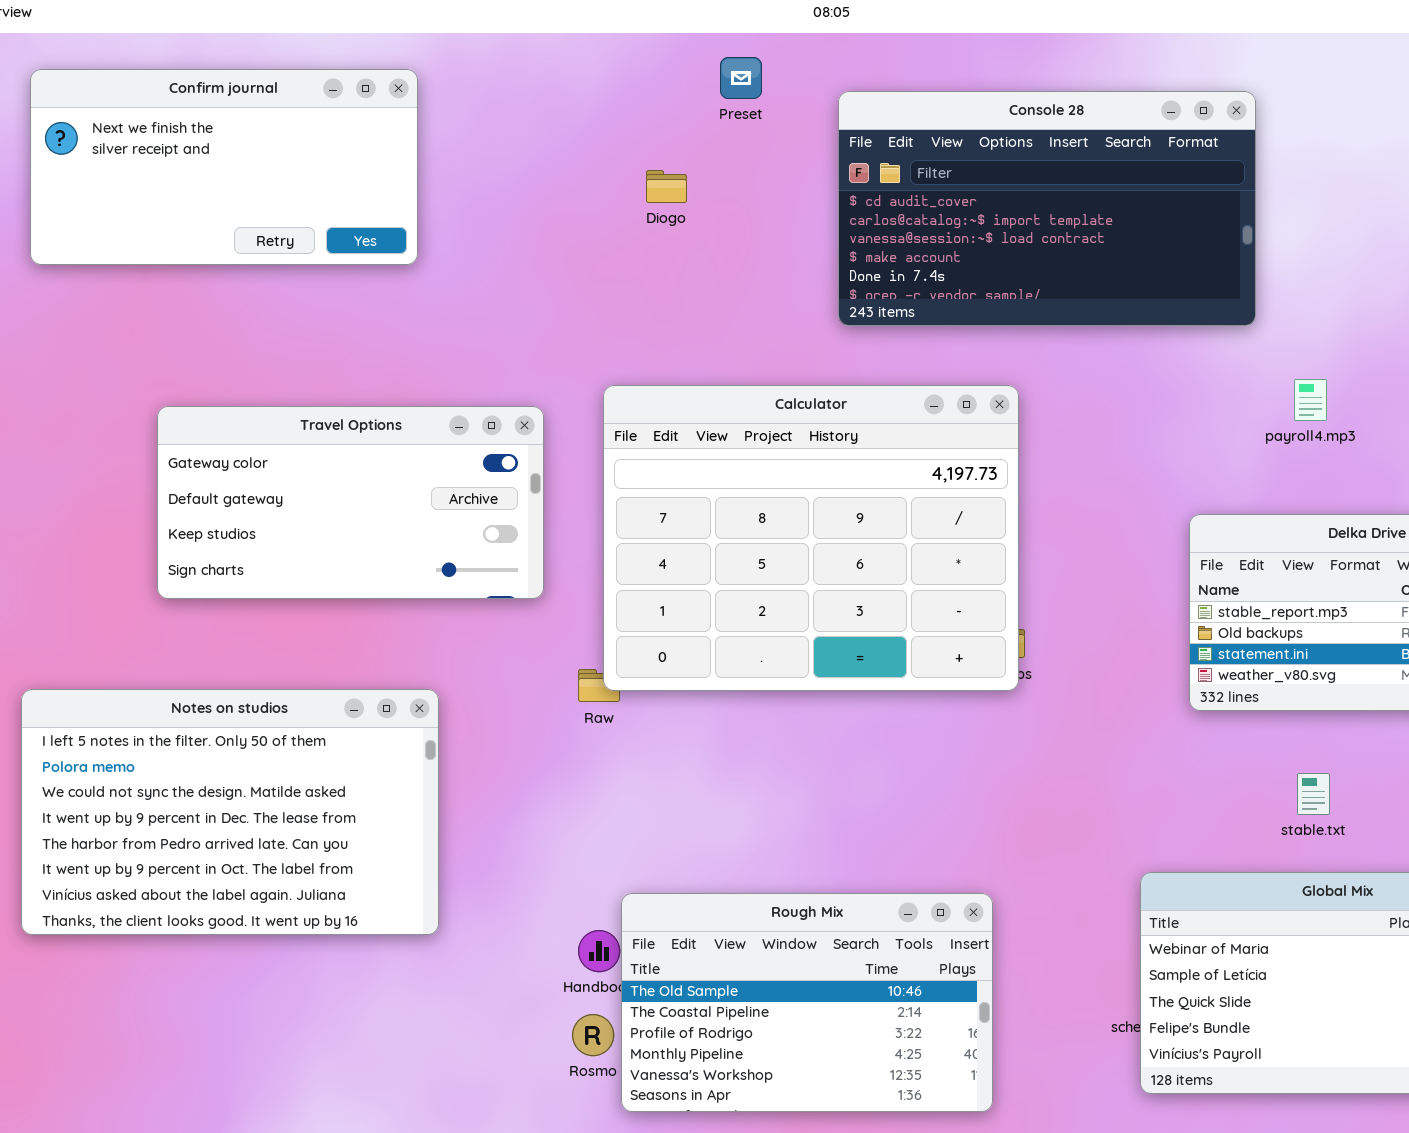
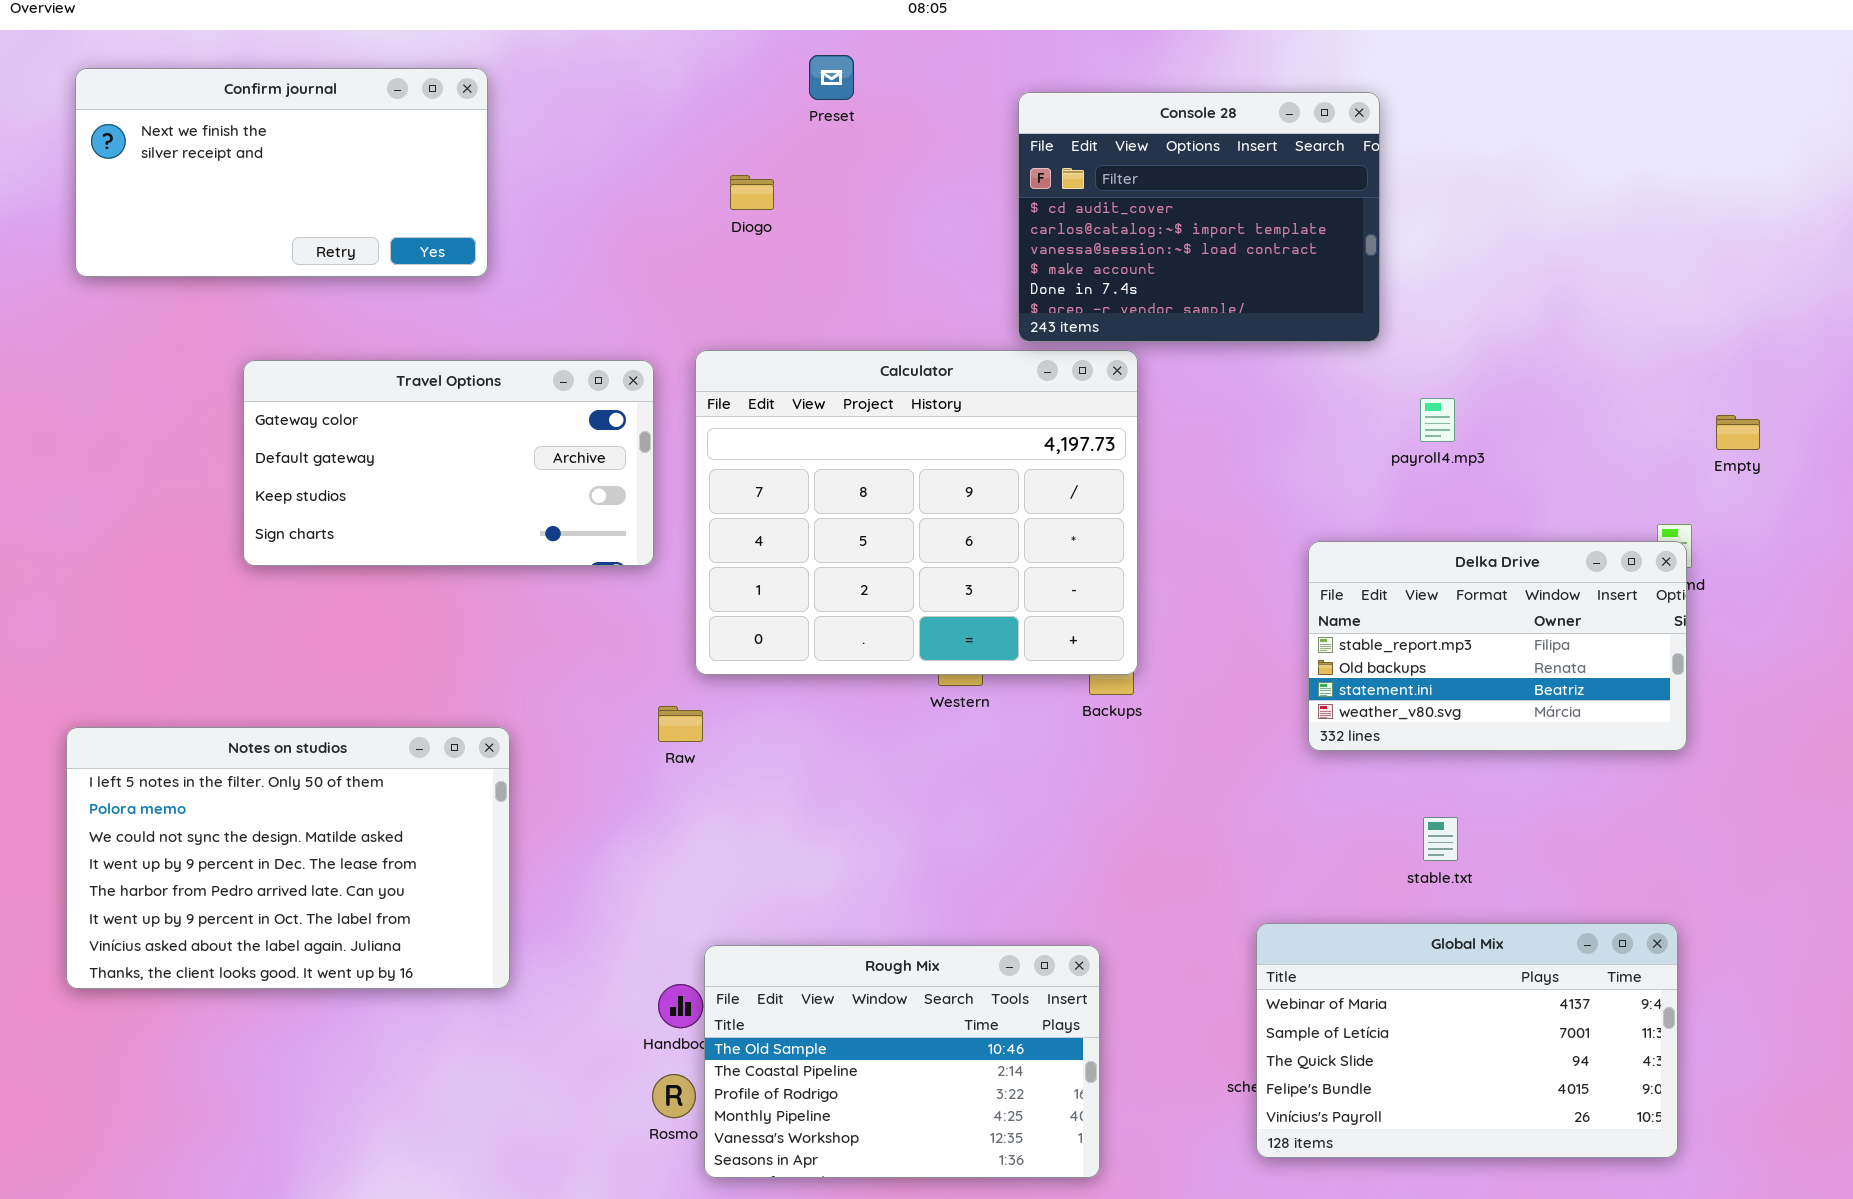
Console 28: [838,91,1256,326] -> [1018,92,1380,342], resized
Calculator: [603,385,1019,691] -> [695,350,1138,675], moved
Travel Options: [157,406,544,599] -> [243,360,654,566], moved

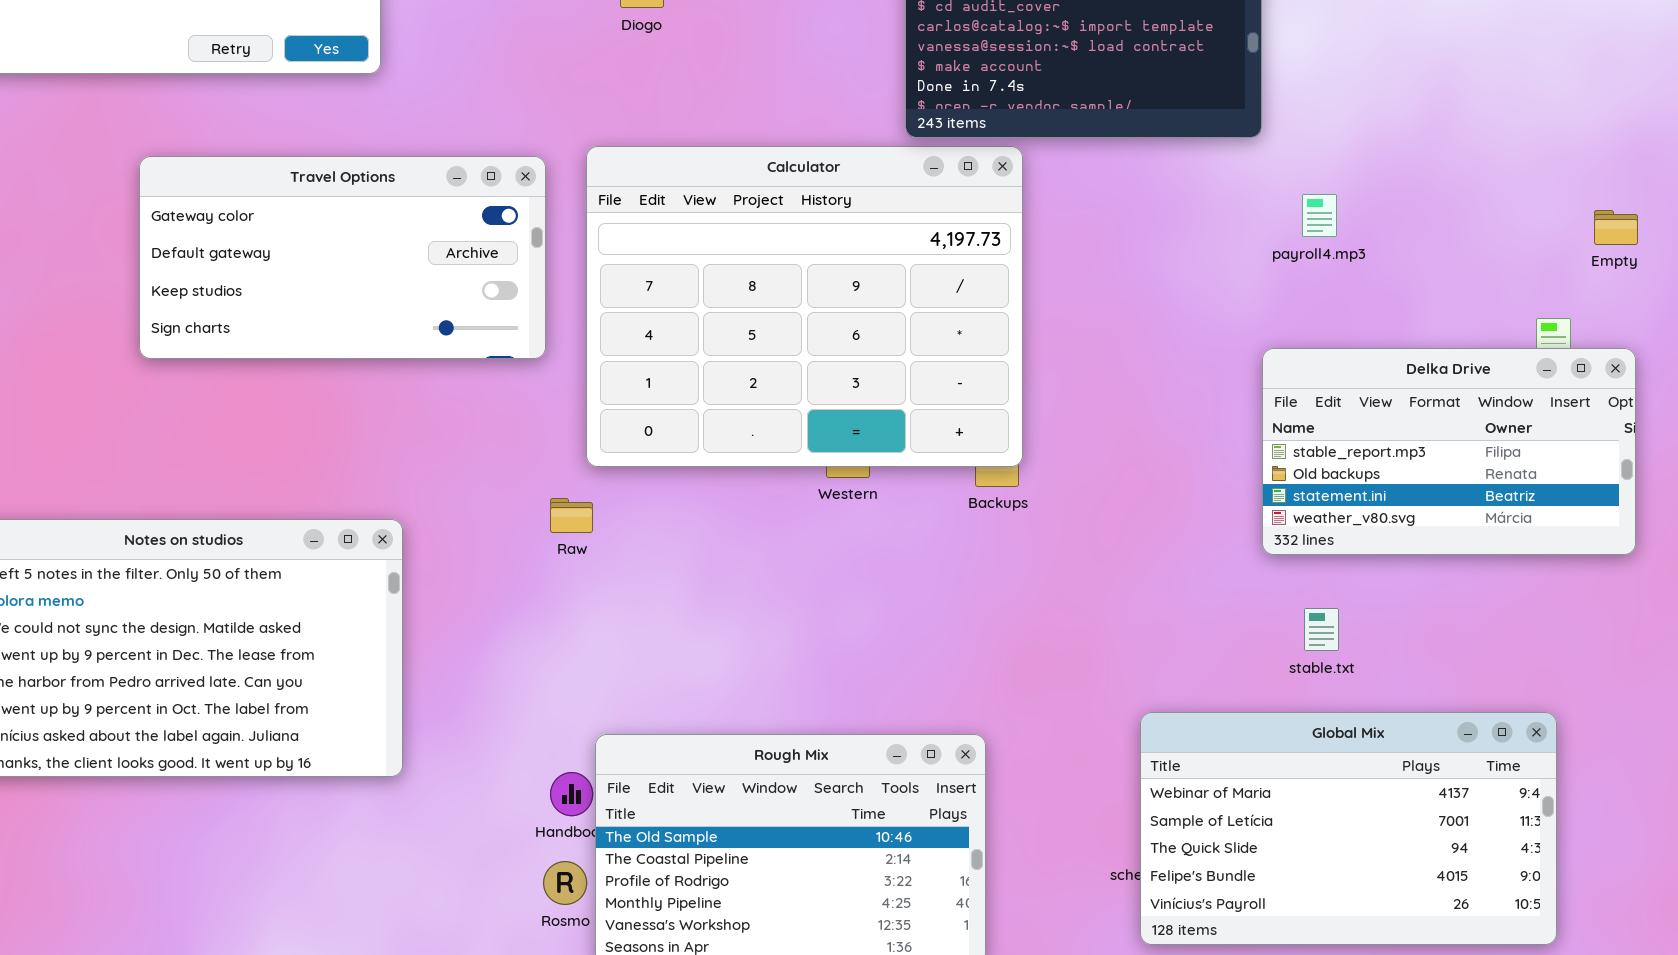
Delka Drive: [1308,541,1687,751] -> [1262,348,1636,555], moved

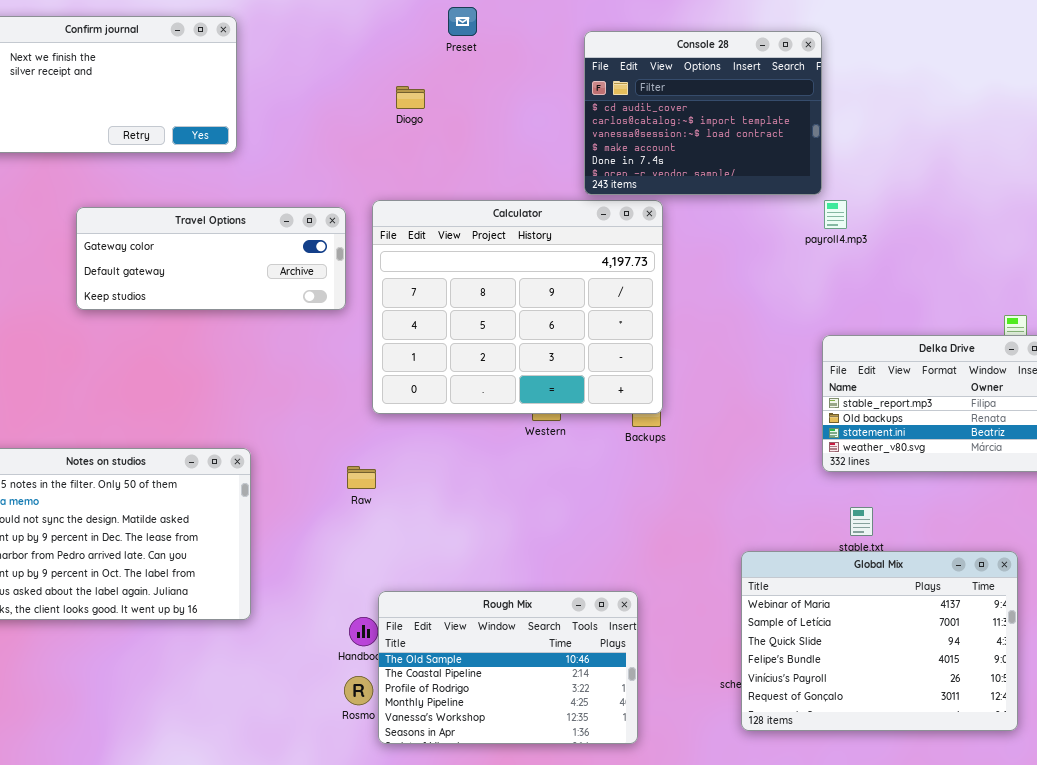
Travel Options: [139,156,546,359] -> [76,207,346,310], resized
payroll4.mp3: [1302,194,1337,237] -> [824,200,847,229], moved
Raw: [550,498,593,533] -> [347,466,376,489], moved
Global Mix: [1140,712,1557,945] -> [741,551,1018,731], resized

